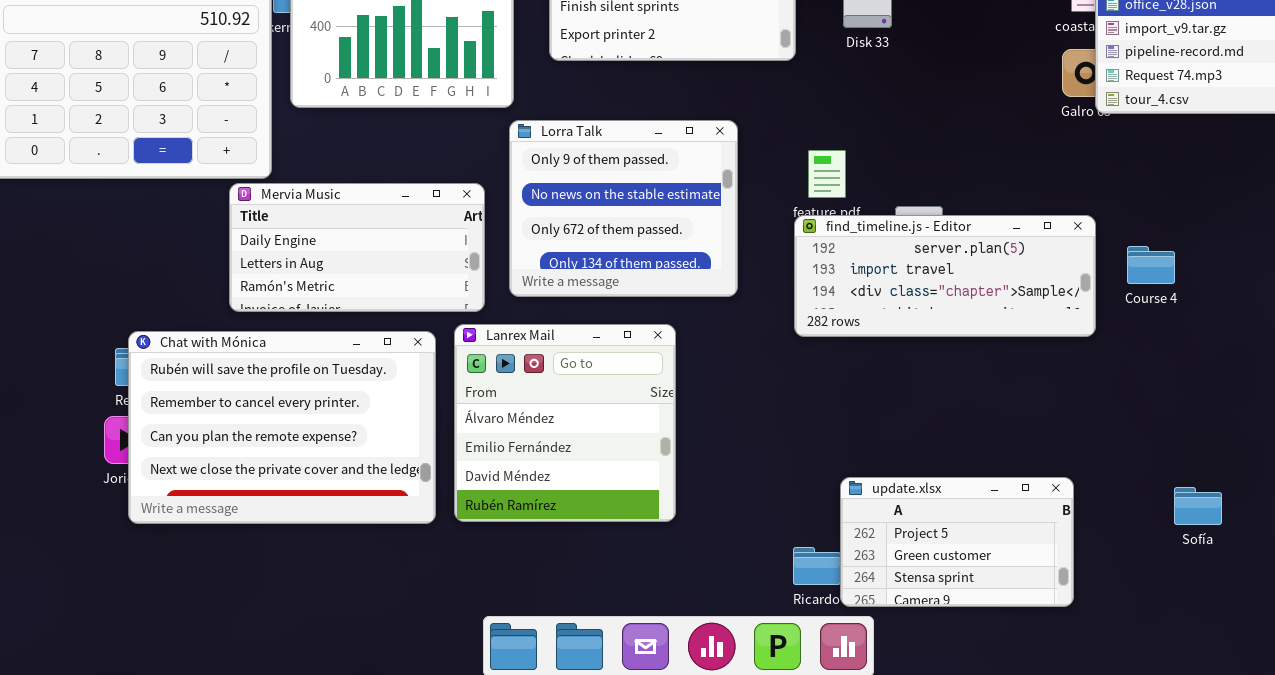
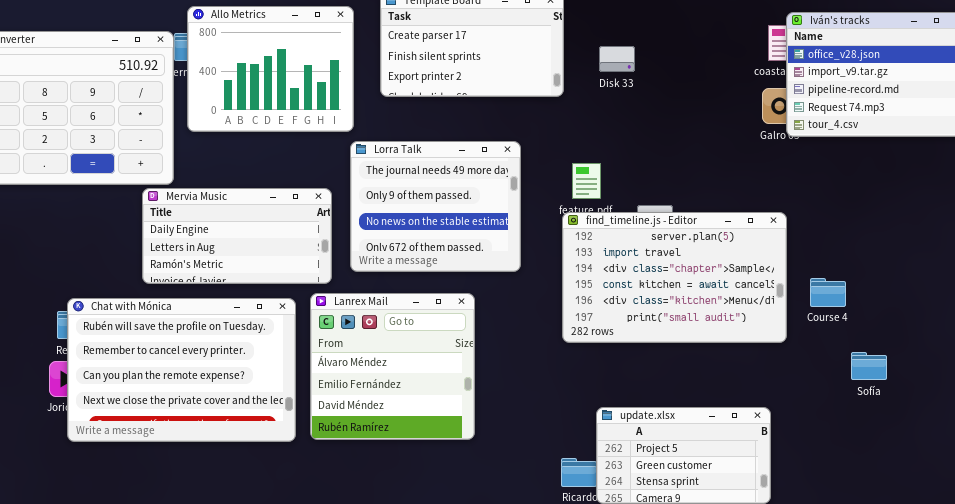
Lorra Talk: [509,120,738,297] -> [350,141,521,272], scrolled up 1 row
find_timeline.js - Editor: [794,215,1096,337] -> [562,212,787,343], resized
Course 4: [1127,246,1175,284] -> [810,278,846,307], moved
Sofía: [1174,487,1222,525] -> [851,352,887,380], moved

